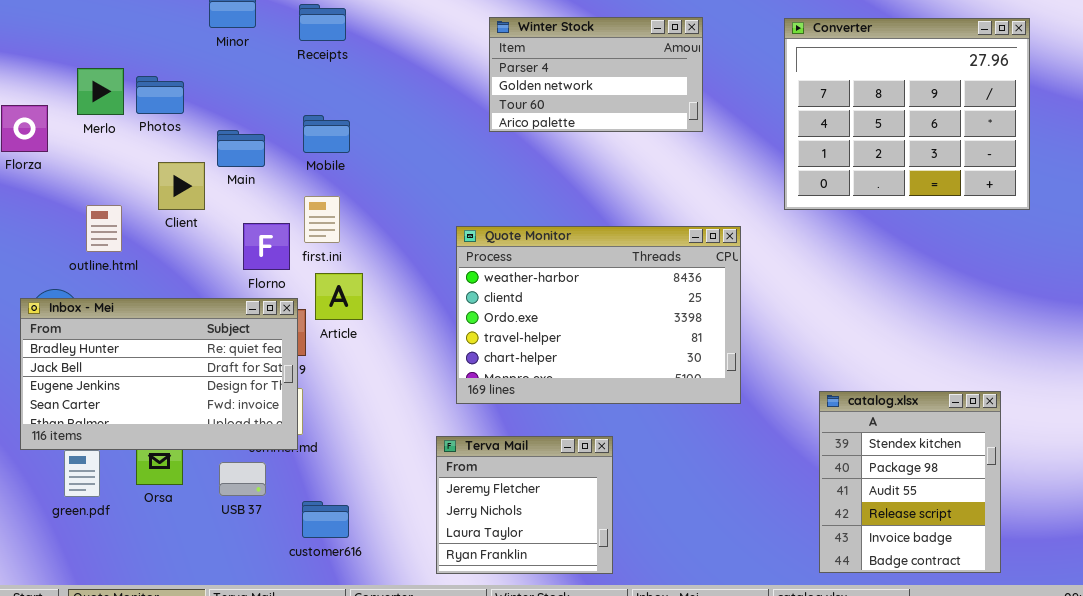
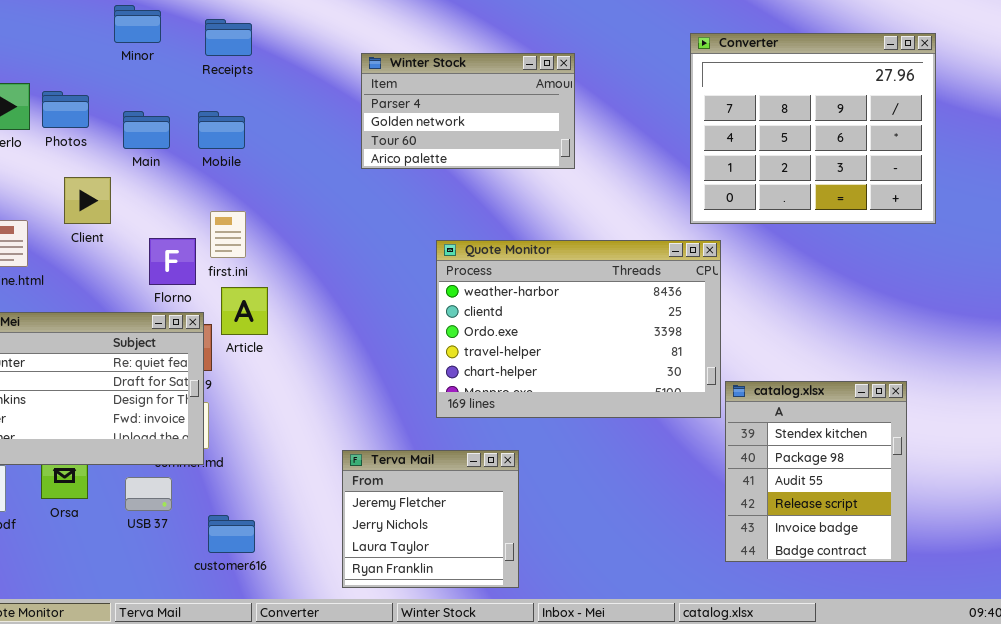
Winter Stock: [489,17,703,132] -> [361,53,575,169], moved
Mobile: [303,115,350,153] -> [198,111,245,149], moved
Main: [217,130,265,167] -> [123,111,170,149], moved
Quote Monitor: [456,226,741,404] -> [436,240,721,418], moved
catalog.xlsx: [819,391,1001,573] -> [725,381,907,562], moved

